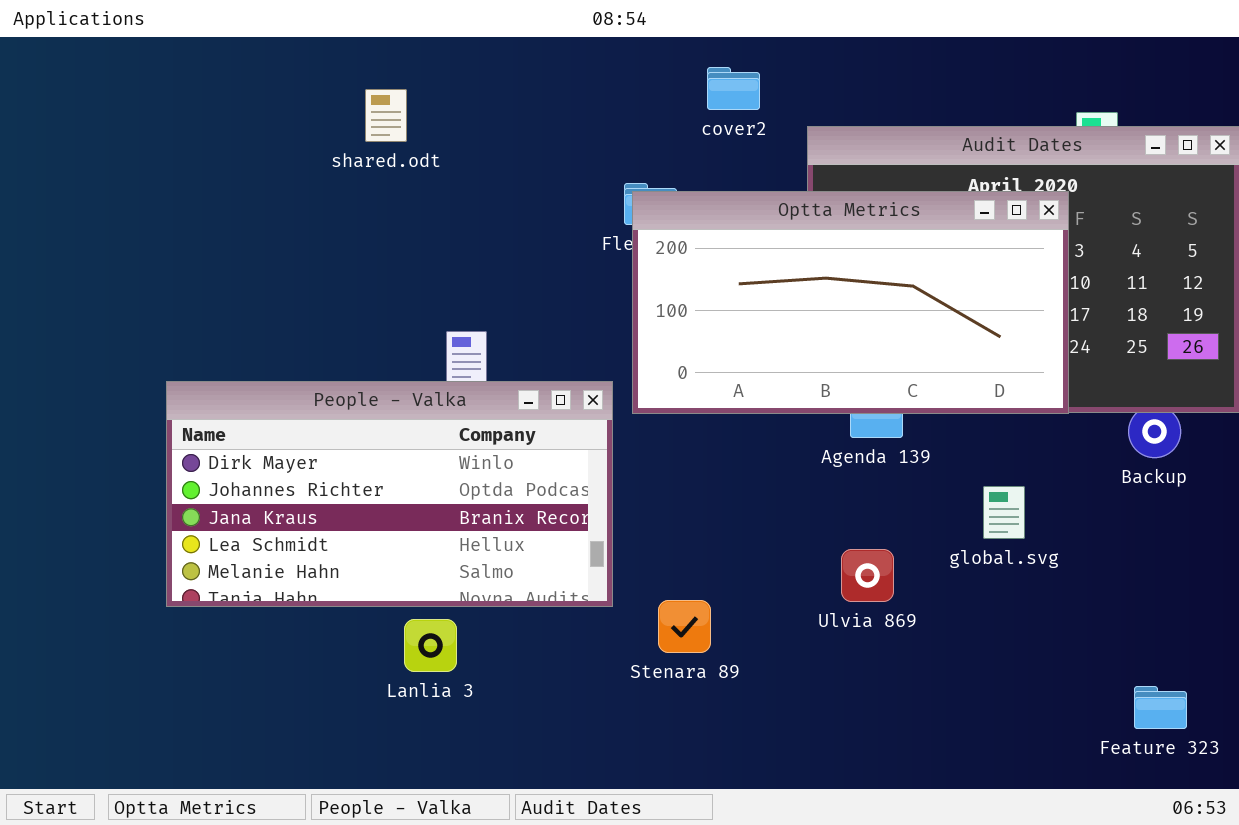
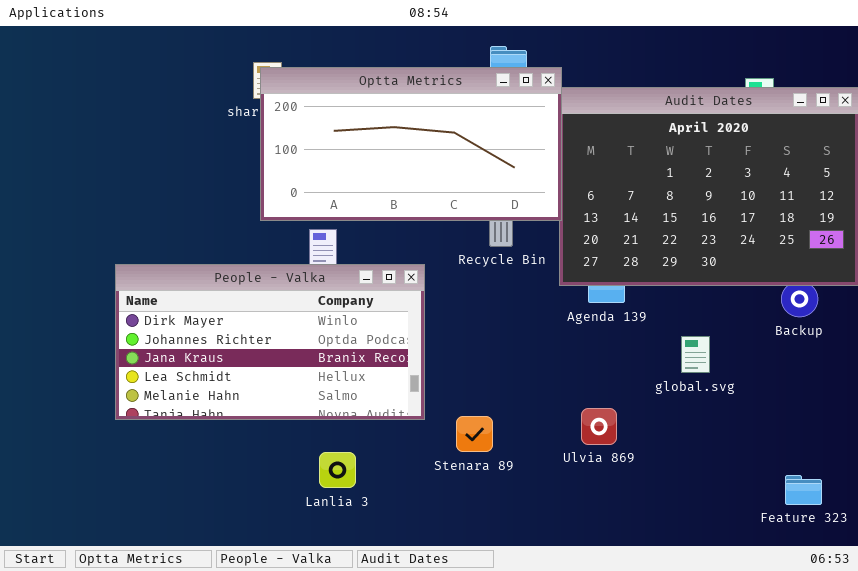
Optta Metrics: [632,191,1069,414] -> [260,67,562,221], moved
Ulvia 869: [841,549,894,602] -> [581,408,617,445], moved
Lanlia 3: [404,619,457,672] -> [319,452,356,488], moved

